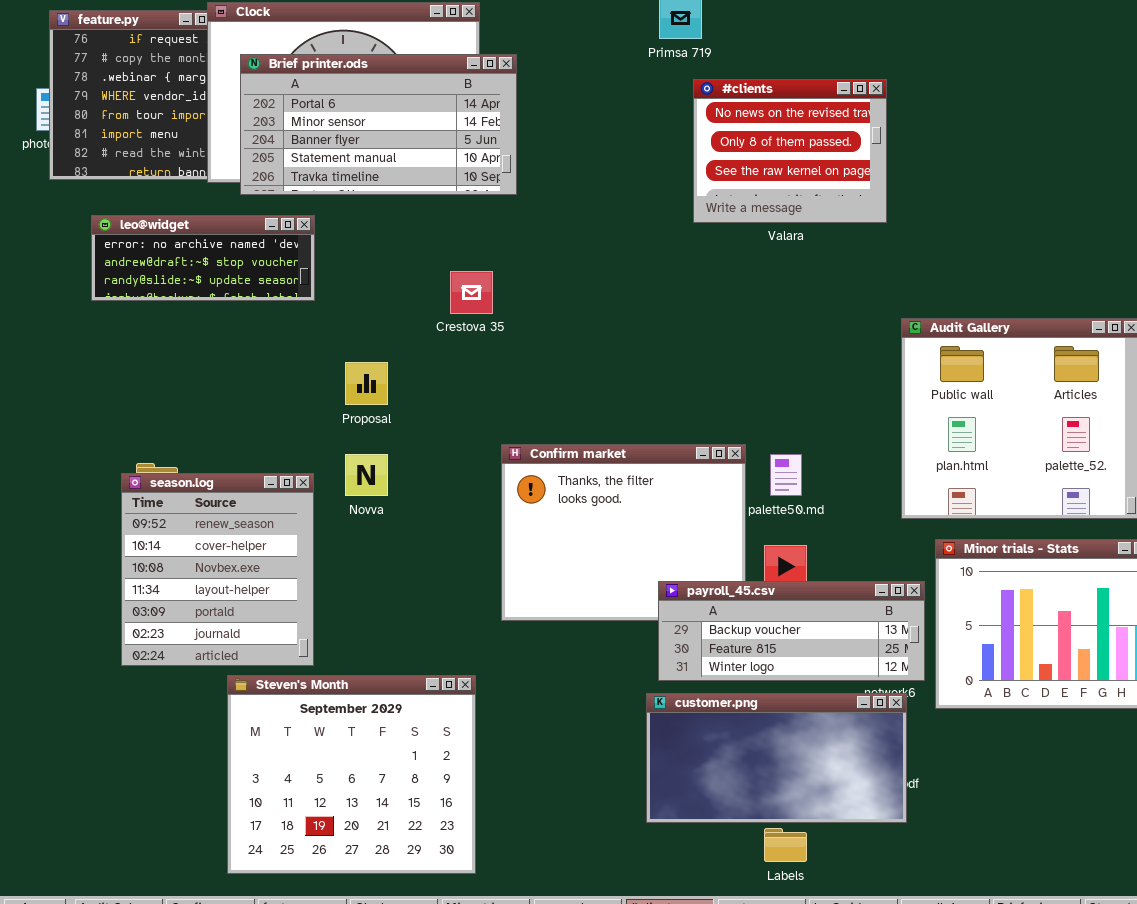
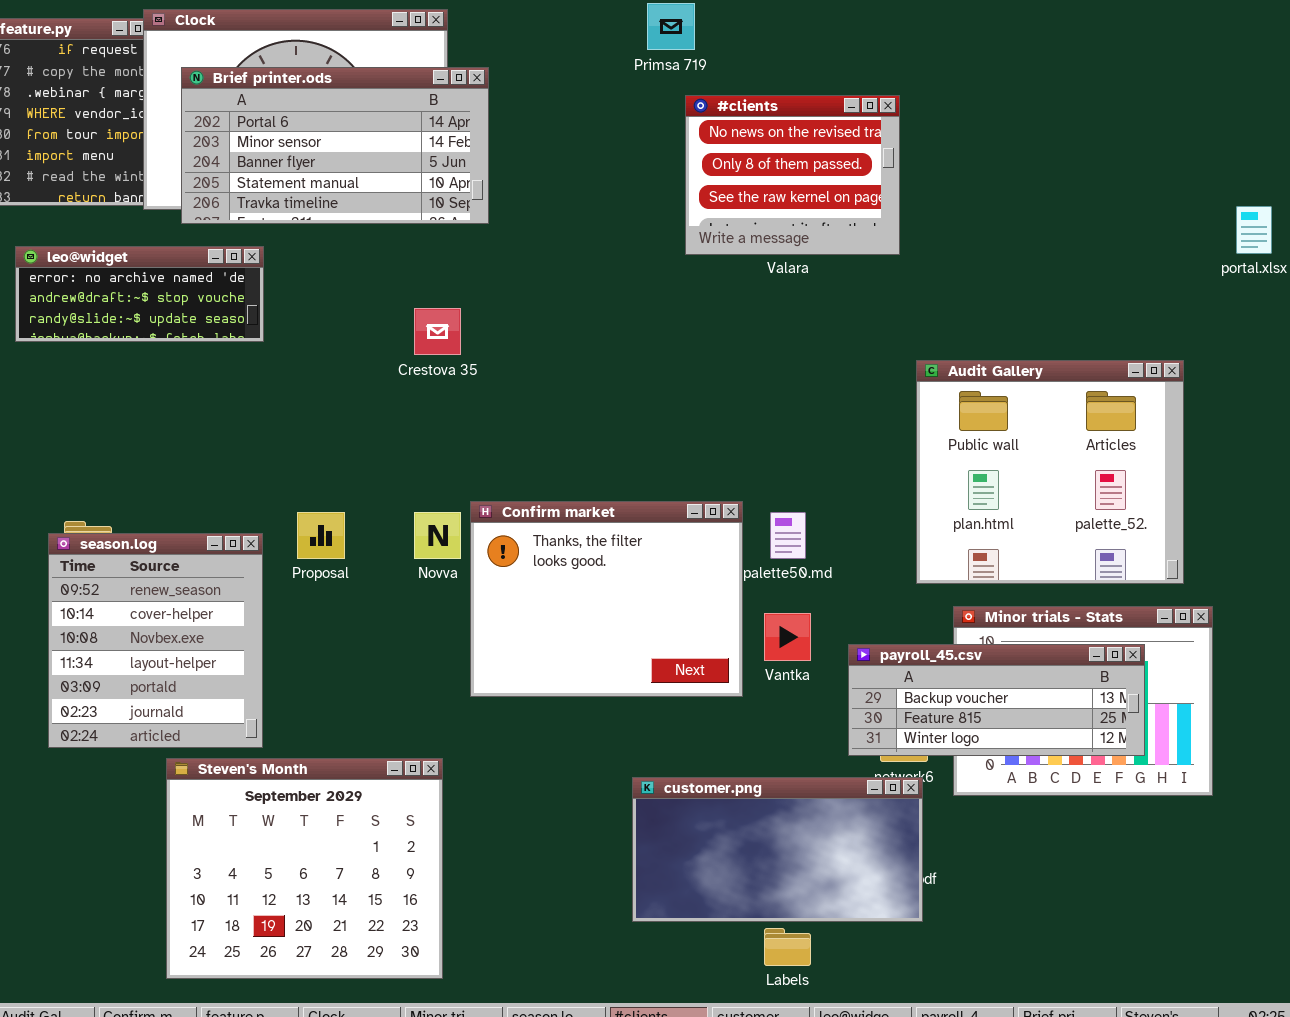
Proposal: [345,362,388,405] -> [297,512,345,559], moved
Novva: [345,454,388,496] -> [414,512,461,559], moved
payroll_45.csv: [658,581,925,681] -> [848,644,1145,756], moved

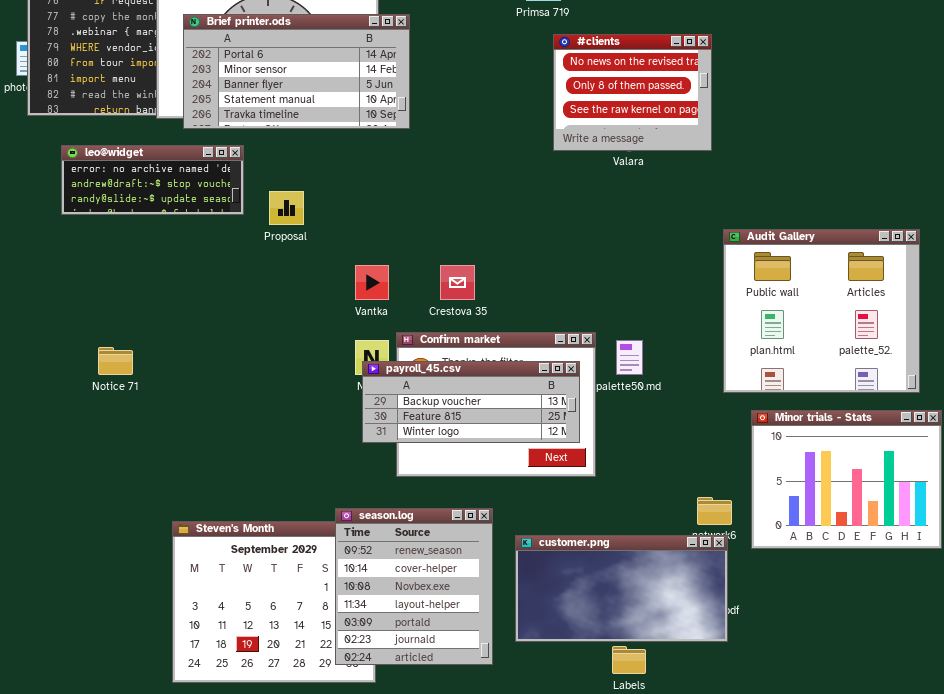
Crestova 35: [414,308,461,355] -> [440,265,475,300], moved
Proposal: [297,512,345,559] -> [269,191,304,225], moved
season.log: [48,533,263,748] -> [335,508,493,665], moved
Vantka: [764,613,811,661] -> [355,265,389,300], moved
payroll_45.csv: [848,644,1145,756] -> [362,361,580,443], moved

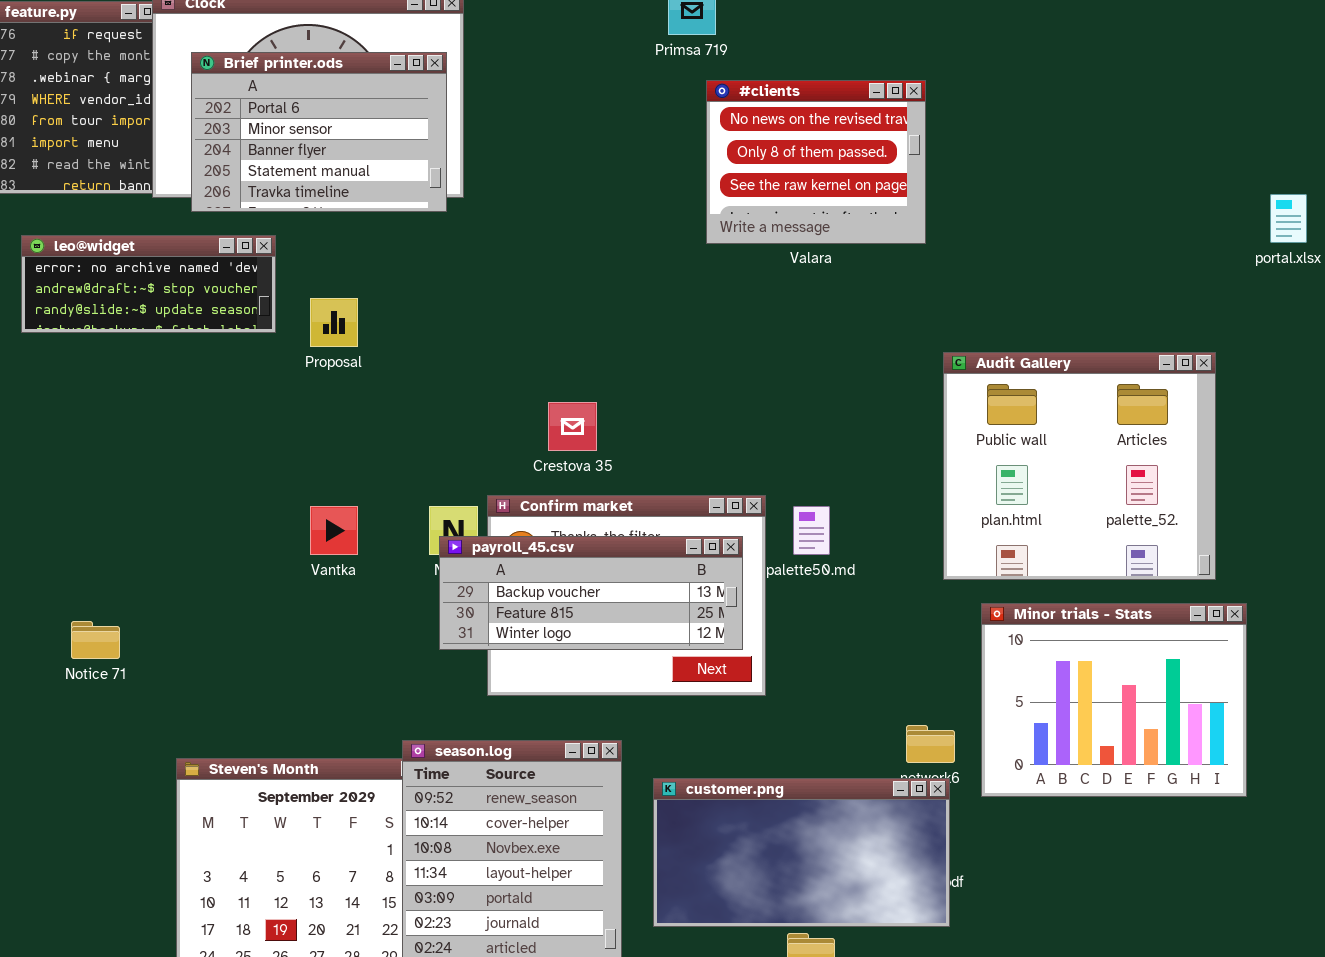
Brief printer.ods: [183,14,410,129] -> [191,52,447,212], resized
Vantka: [355,265,389,300] -> [310,506,358,555], moved
Notice 71: [98,347,133,375] -> [71,621,120,659], moved

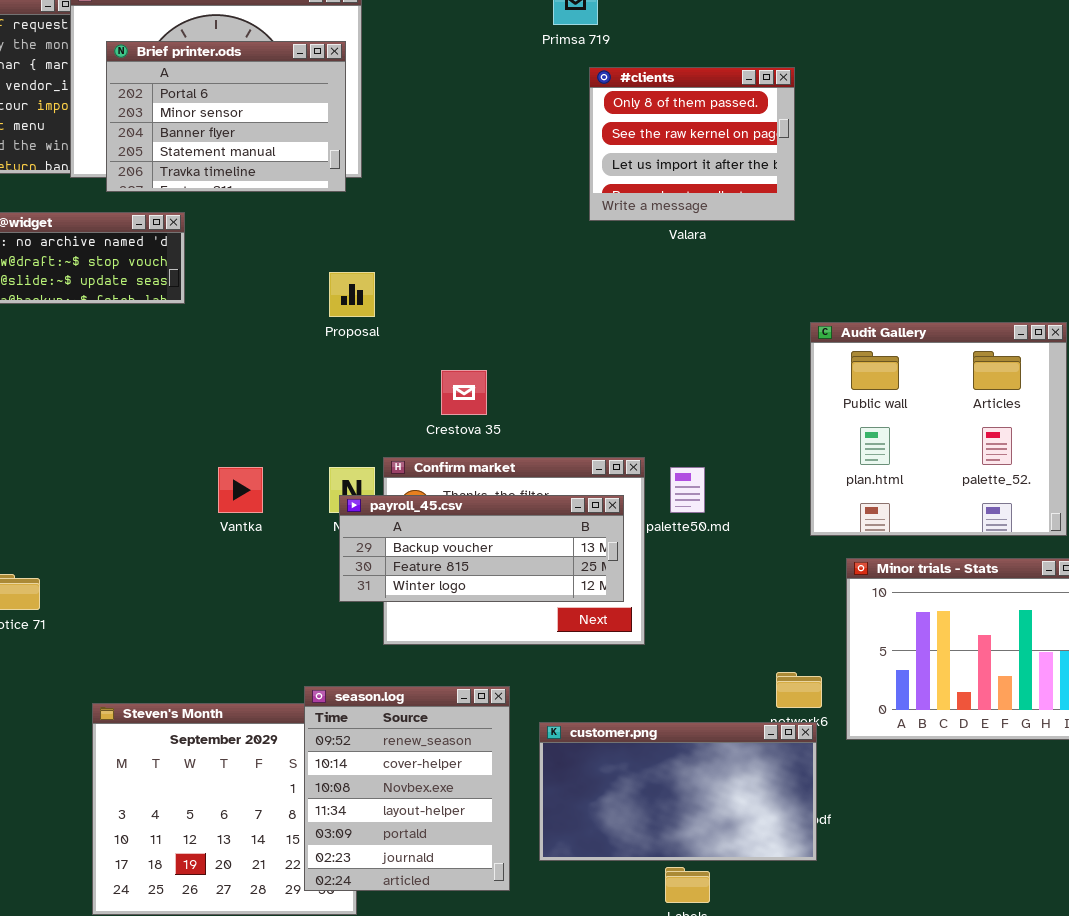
#clients: [706,80,926,244] -> [589,67,795,221], scrolled down 1 row
Proposal: [310,298,358,347] -> [329,272,375,317], moved

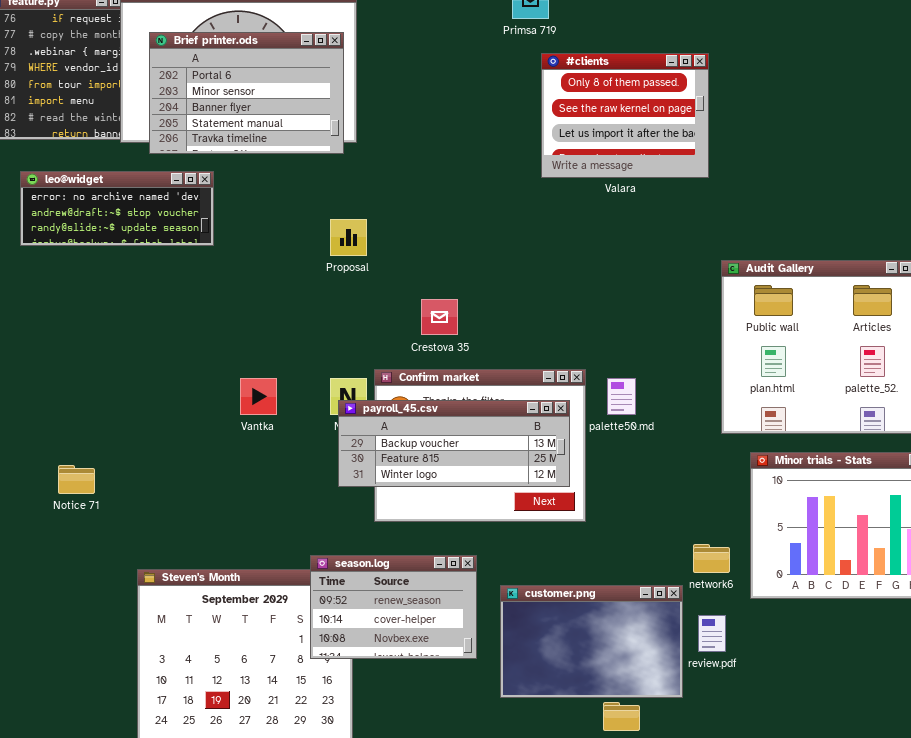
season.log: [304,686,510,891] -> [310,555,477,659], resized
customer.png: [539,722,817,861] -> [500,585,683,698], resized

